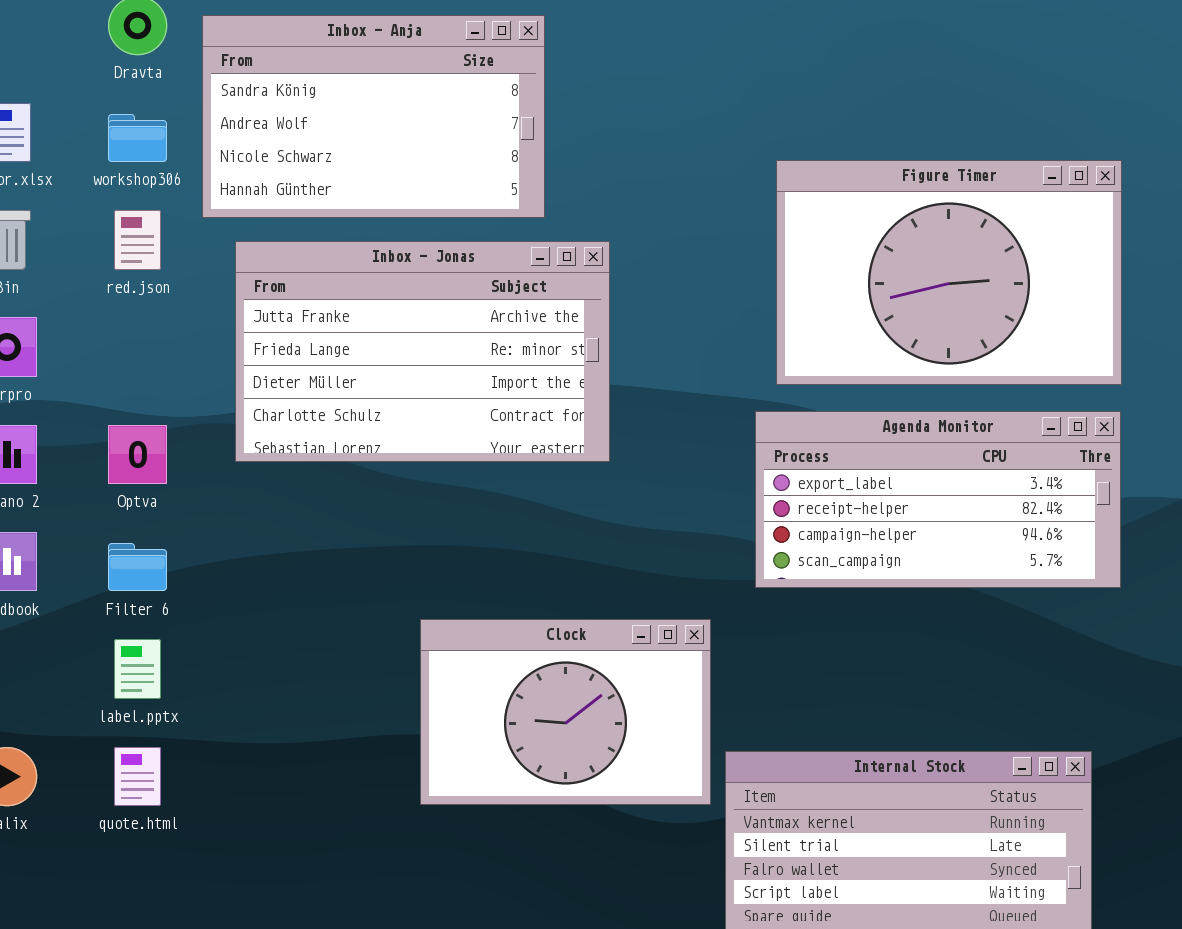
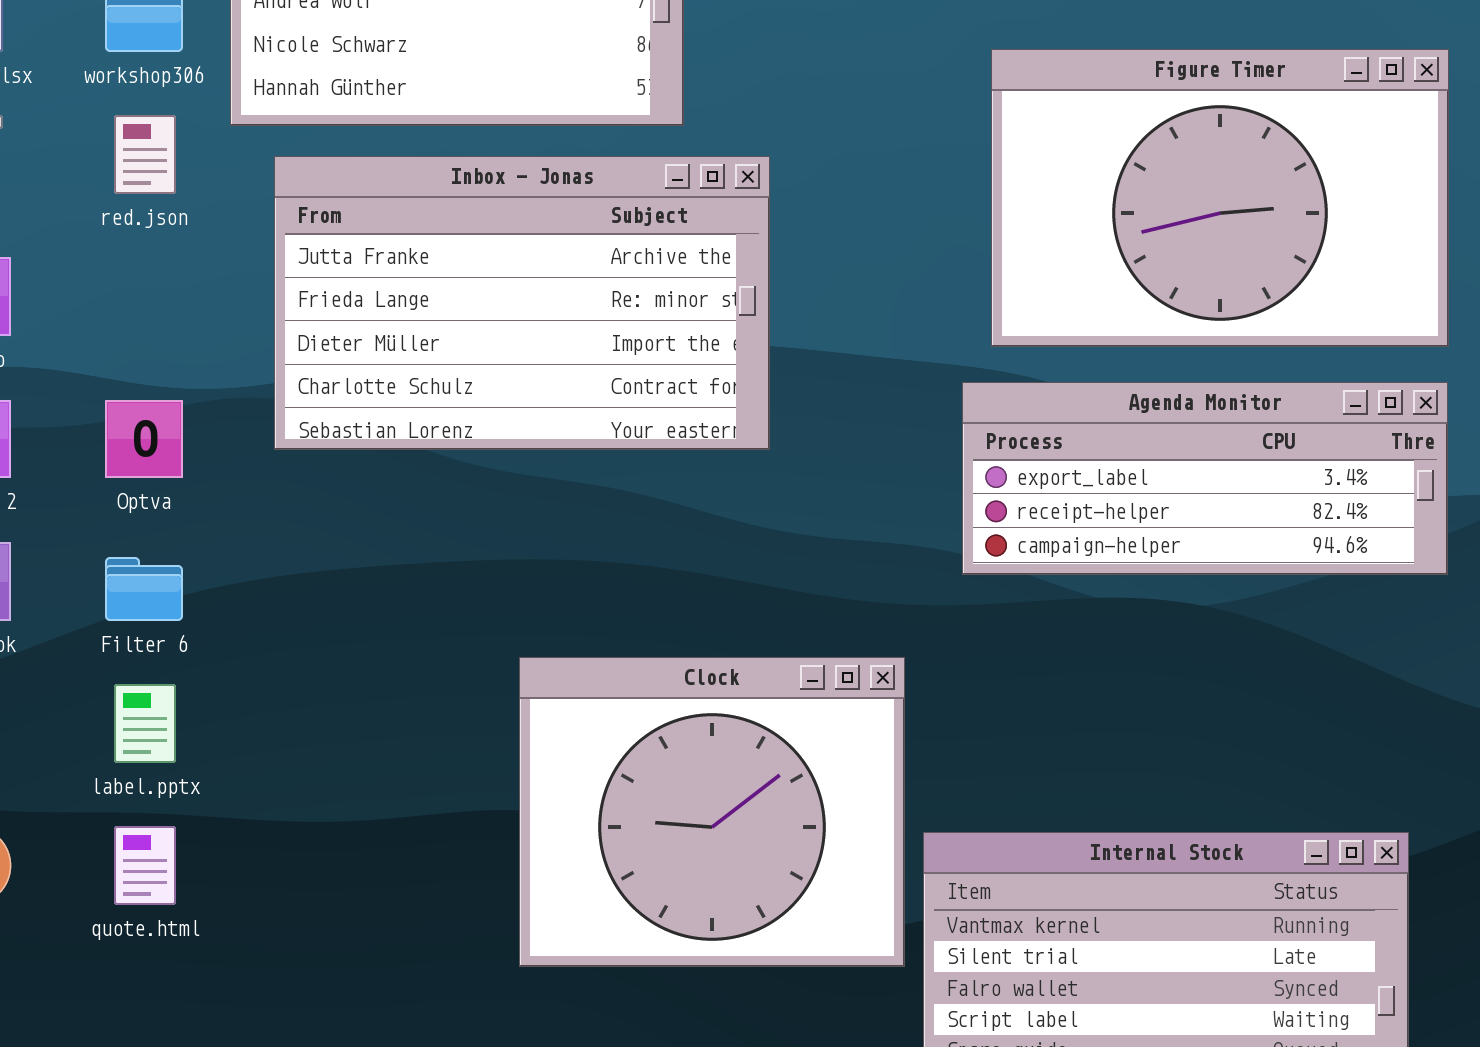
Agenda Monitor: [755,411,1121,588] -> [962,382,1448,575], resized
Clock: [420,619,711,805] -> [519,657,905,967], resized

